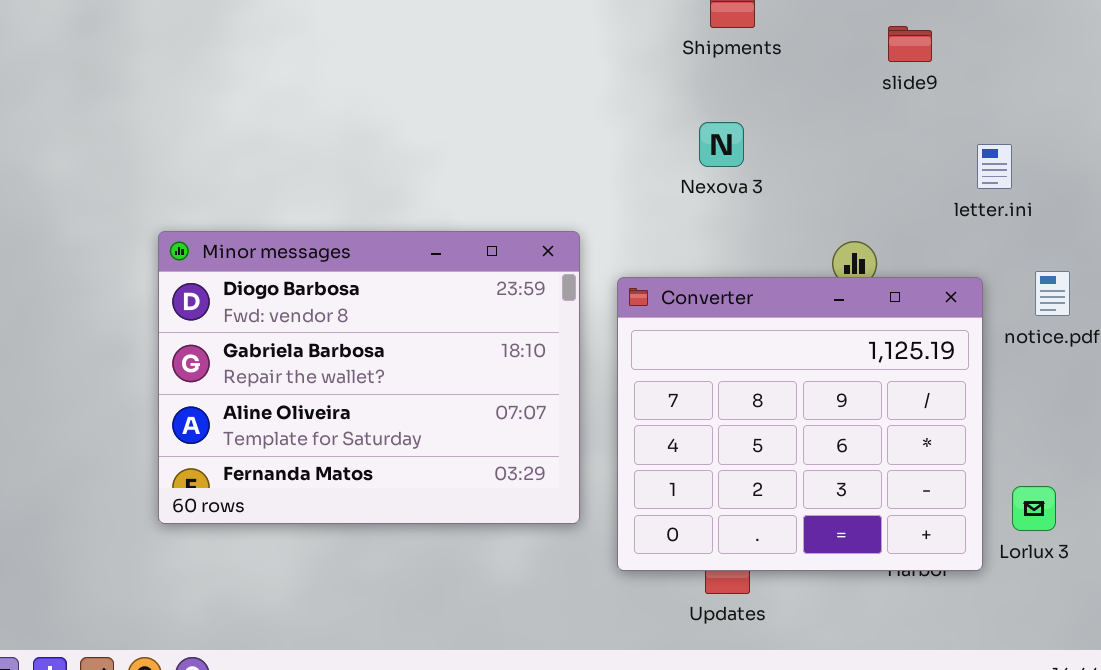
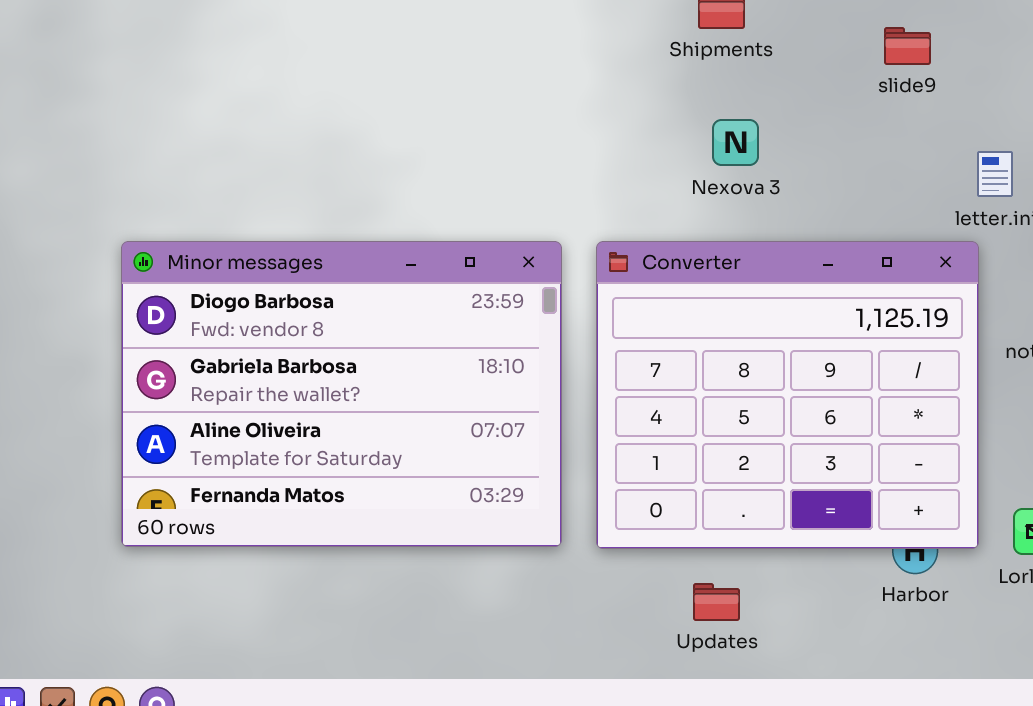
Nexova 3: [699,122,744,167] -> [712,119,759,166], moved
Converter: [617,277,983,571] -> [596,241,979,549], moved

